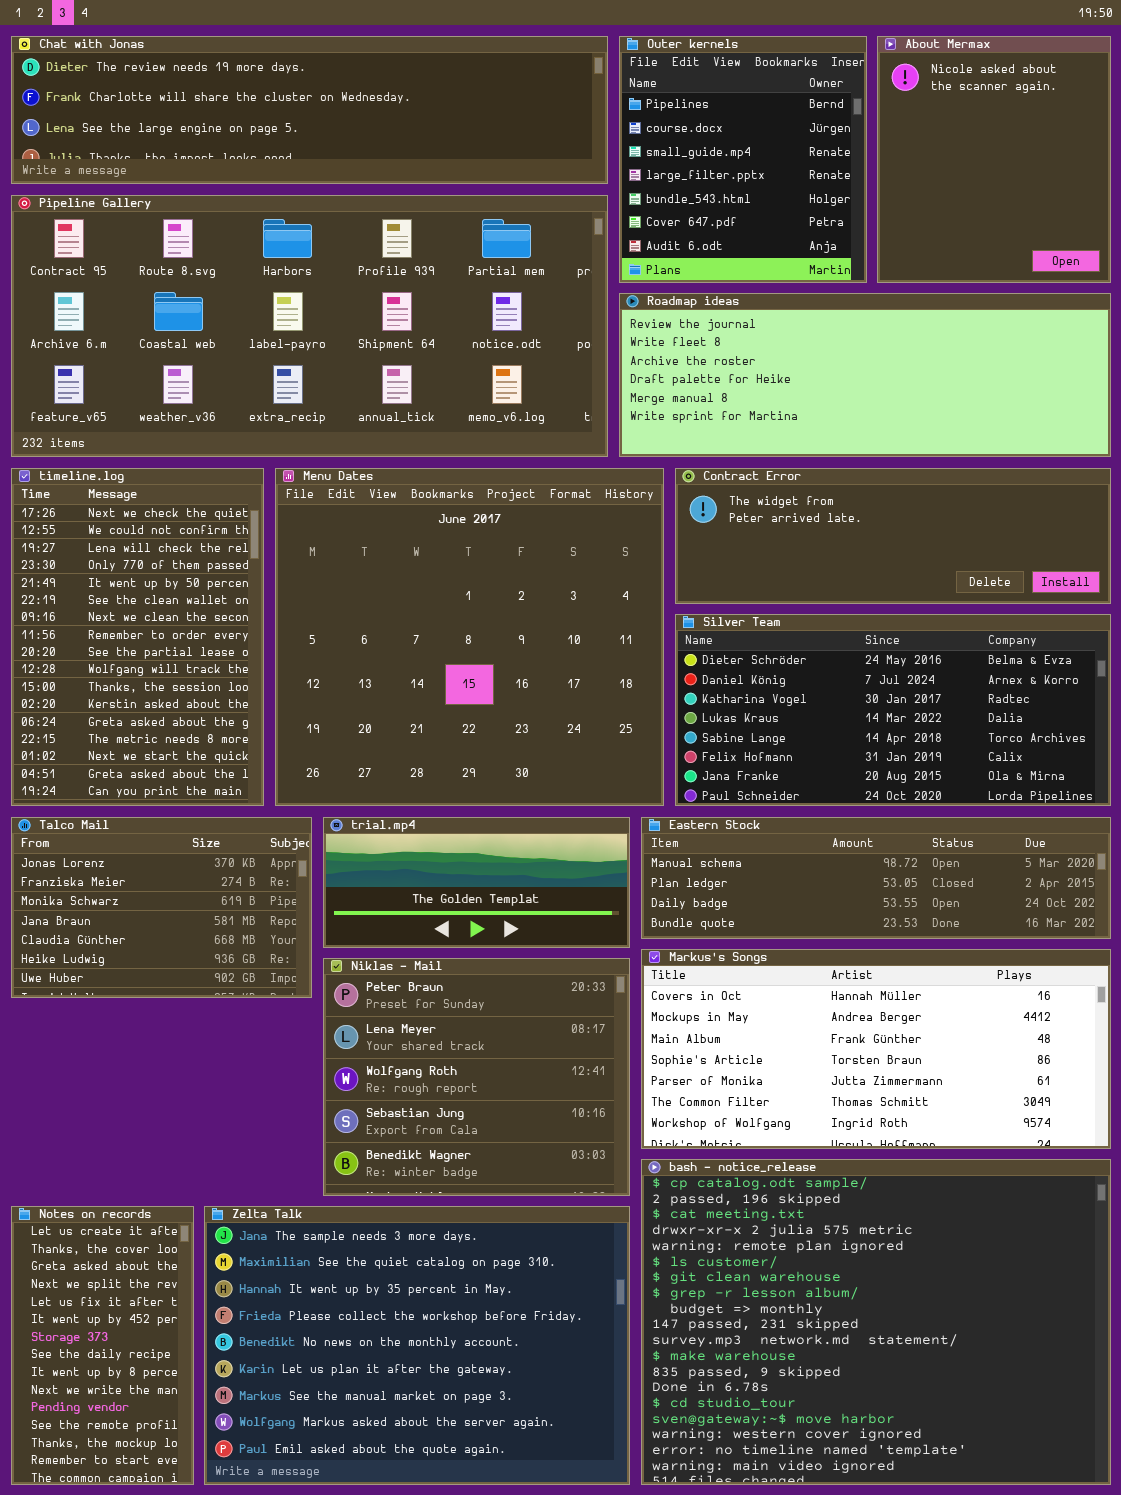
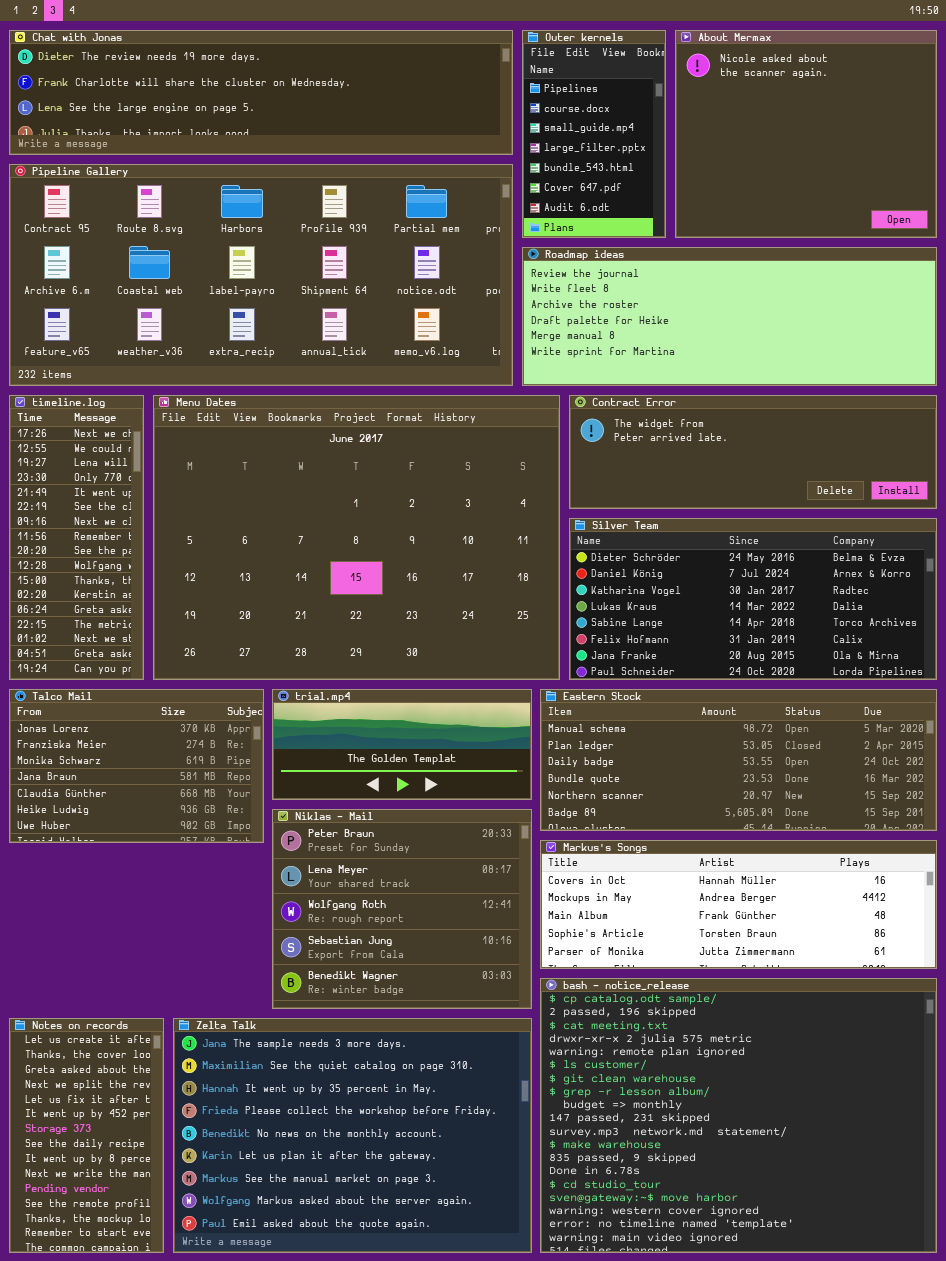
Outer kernels: [619,36,867,283] -> [522,30,666,238], resized
About Mermax: [877,36,1111,283] -> [675,30,937,238], resized
timeline.log: [11,468,264,806] -> [9,395,144,680], resized
Menu Dates: [275,468,664,806] -> [153,395,560,680], resized
Eastern Stock: [641,817,1111,939] -> [540,689,937,831], resized
Markus's Songs: [641,949,1111,1149] -> [540,840,937,969], resized

